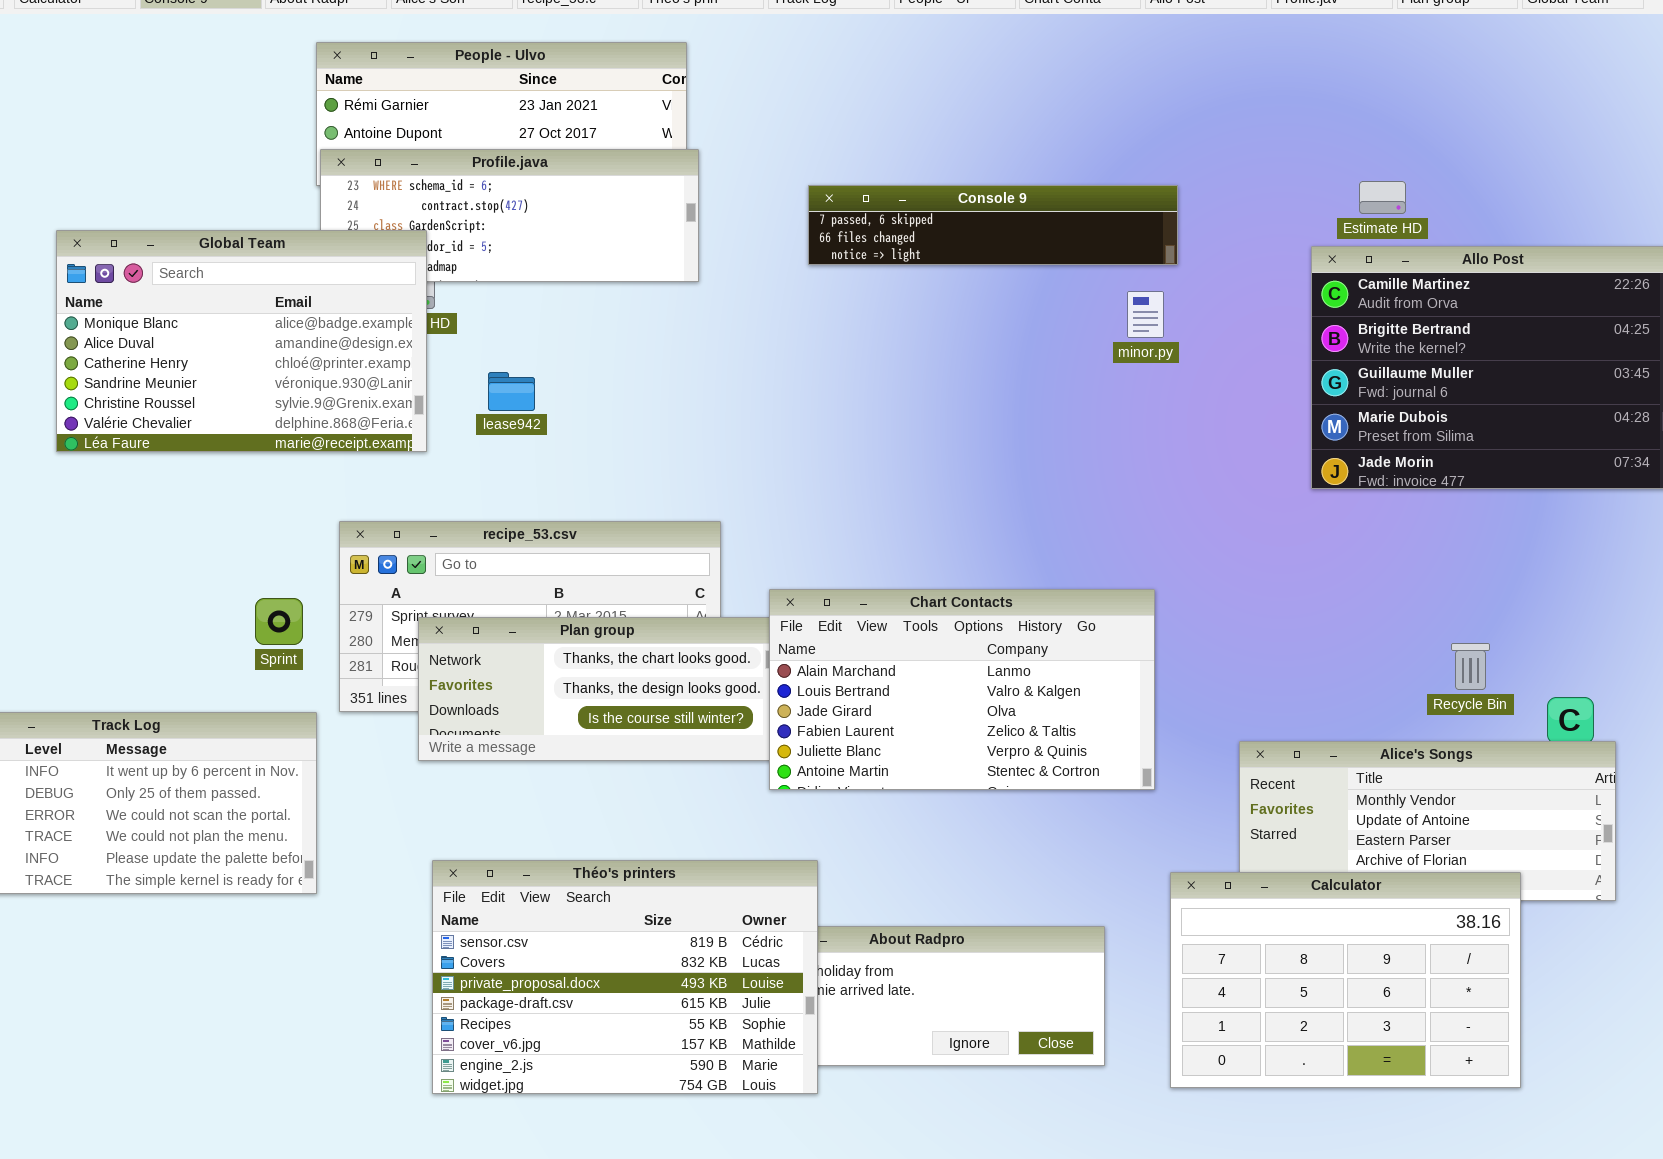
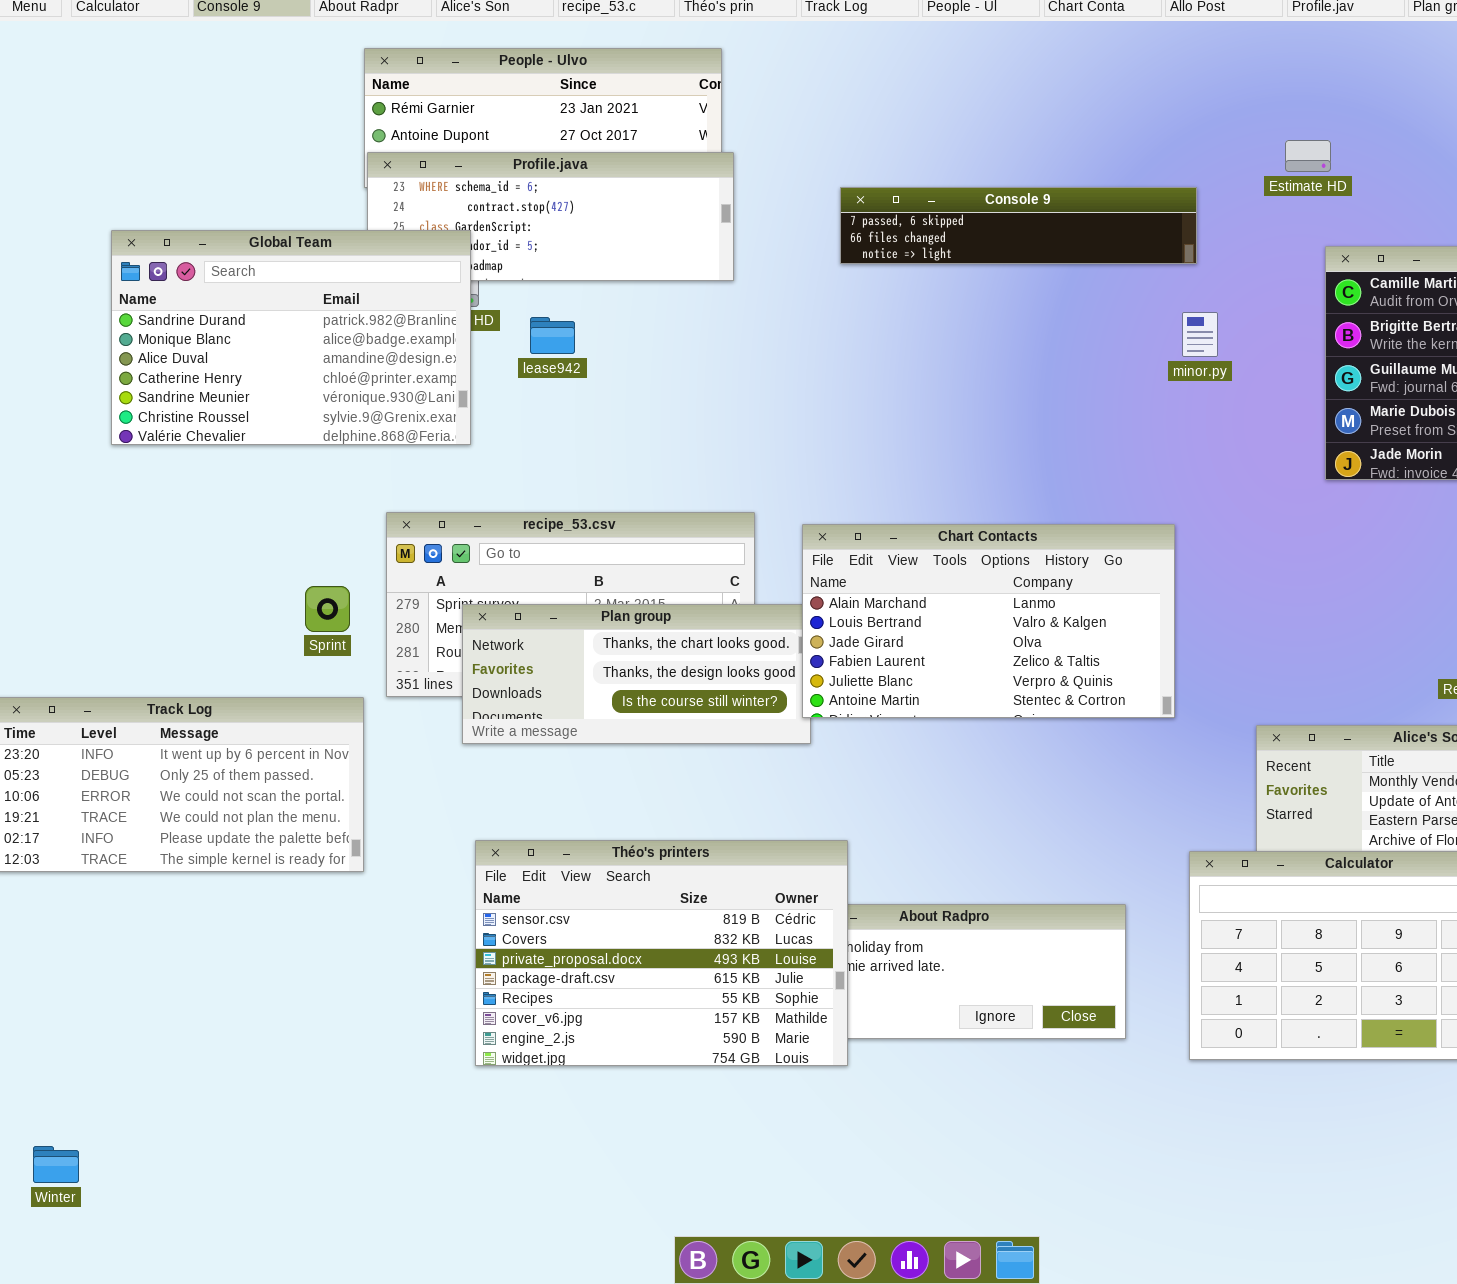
Estimate HD: [1359,181,1406,214] -> [1285,140,1331,172], moved
Global Team: [56,230,427,452] -> [111,230,471,445], scrolled up 1 row
minor.py: [1127,291,1164,338] -> [1182,312,1218,357], moved
lease942: [488,372,535,411] -> [530,317,575,354], moved
Chart Contacts: [769,589,1155,790] -> [802,524,1175,718], moved

